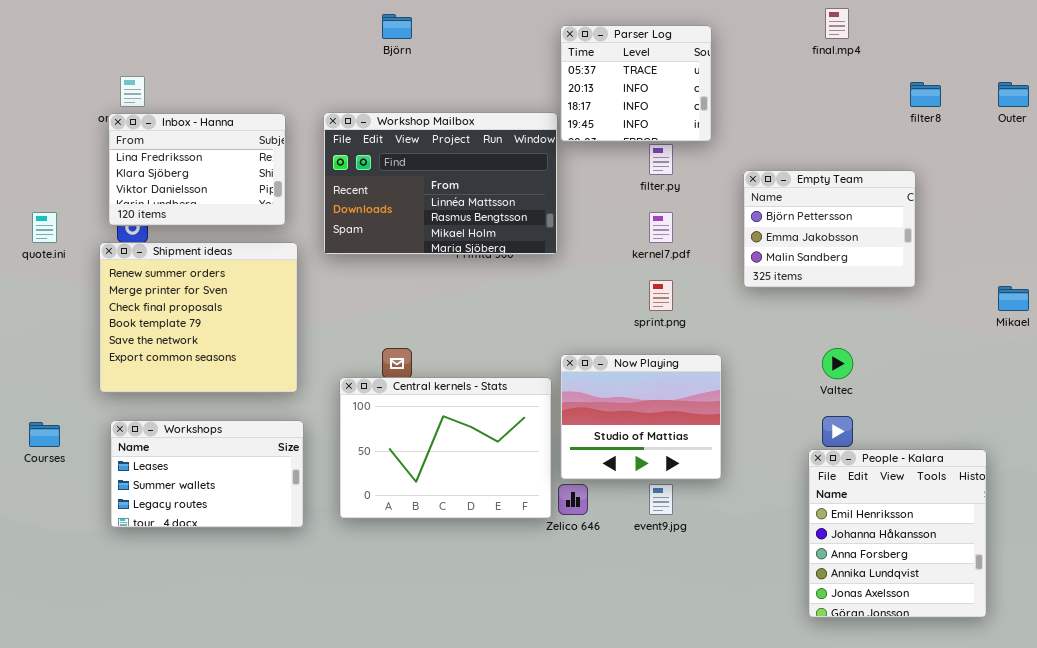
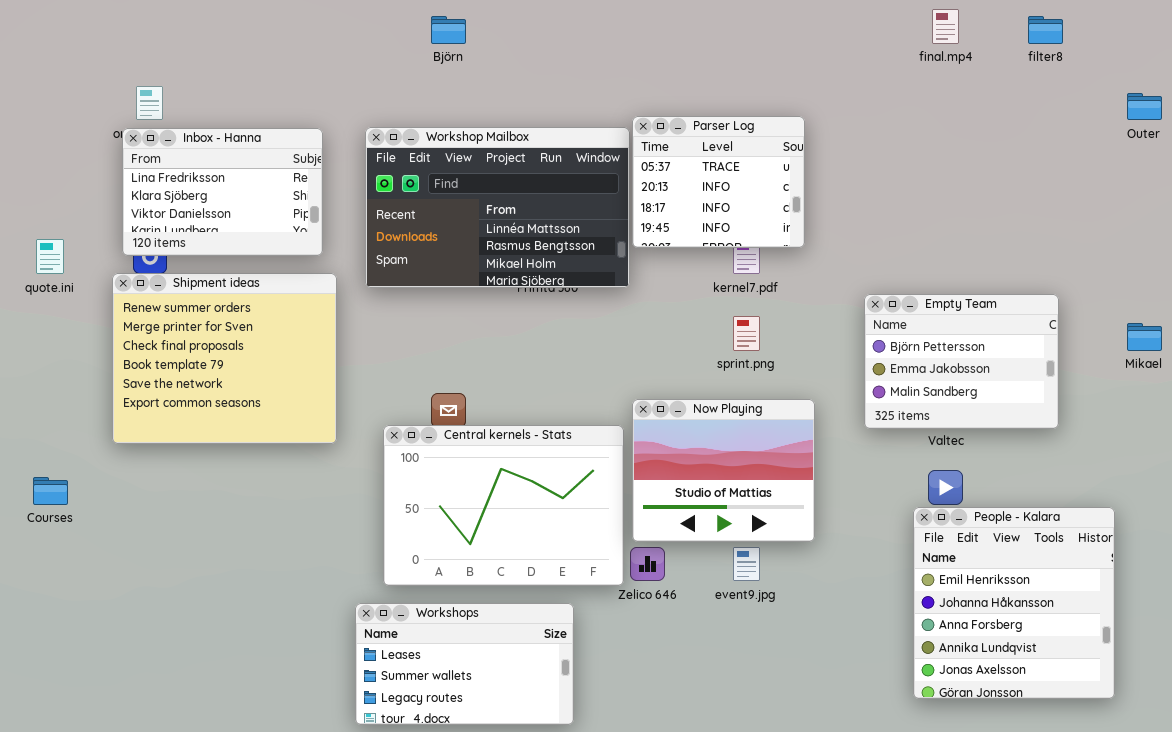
Parser Log: [560,25,712,142] -> [632,116,805,248], moved
filter8: [910,82,941,107] -> [1028,16,1063,44], moved
Empty Team: [743,170,916,288] -> [864,294,1059,429], moved
Workshops: [110,420,304,528] -> [355,603,574,725], moved

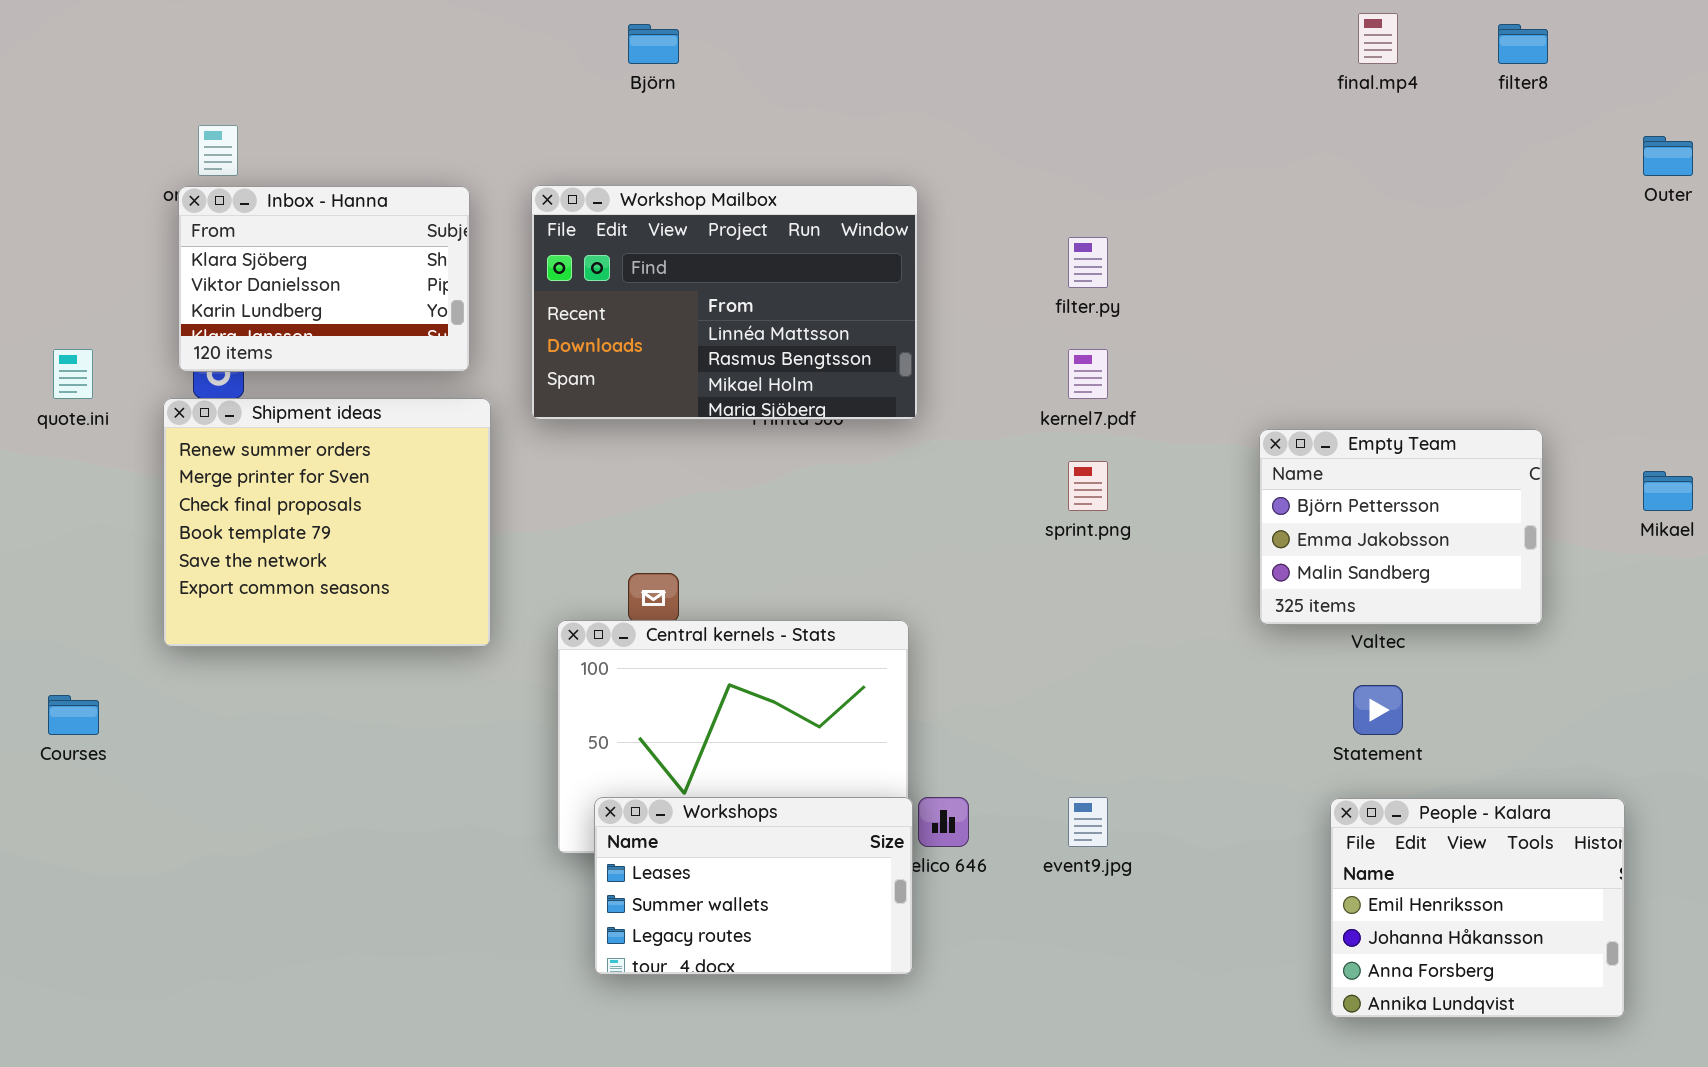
Parser Log: [632,116,805,248] -> none, closed
Inbox - Hanna: [122,128,323,256] -> [178,186,470,372], scrolled down 1 row
Now Playing: [632,399,815,542] -> none, closed
People - Kalara: [913,507,1115,699] -> [1330,798,1625,1018], resized
Workshops: [355,603,574,725] -> [594,797,913,975], moved

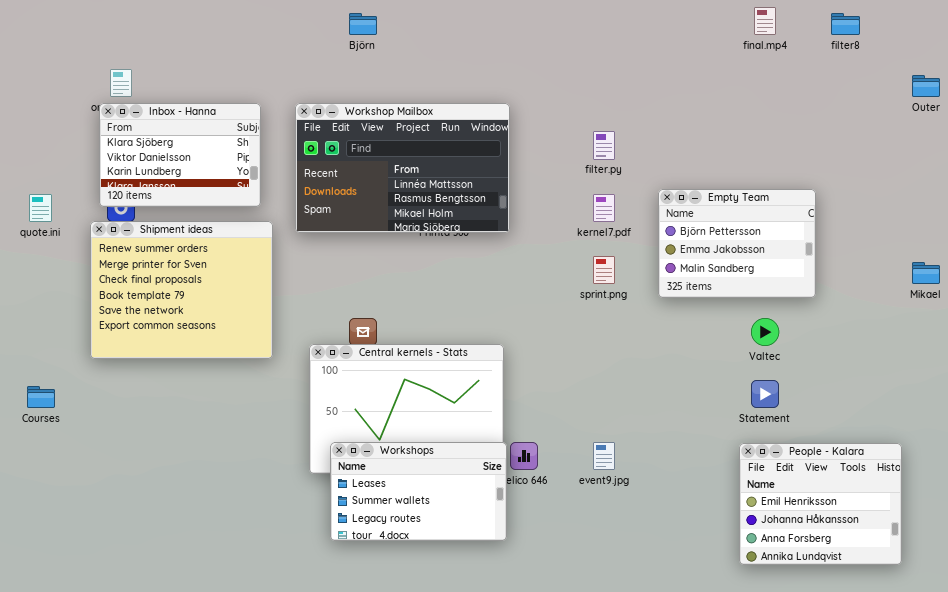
Empty Team: [1259,429,1543,625] -> [658,189,816,298], moved

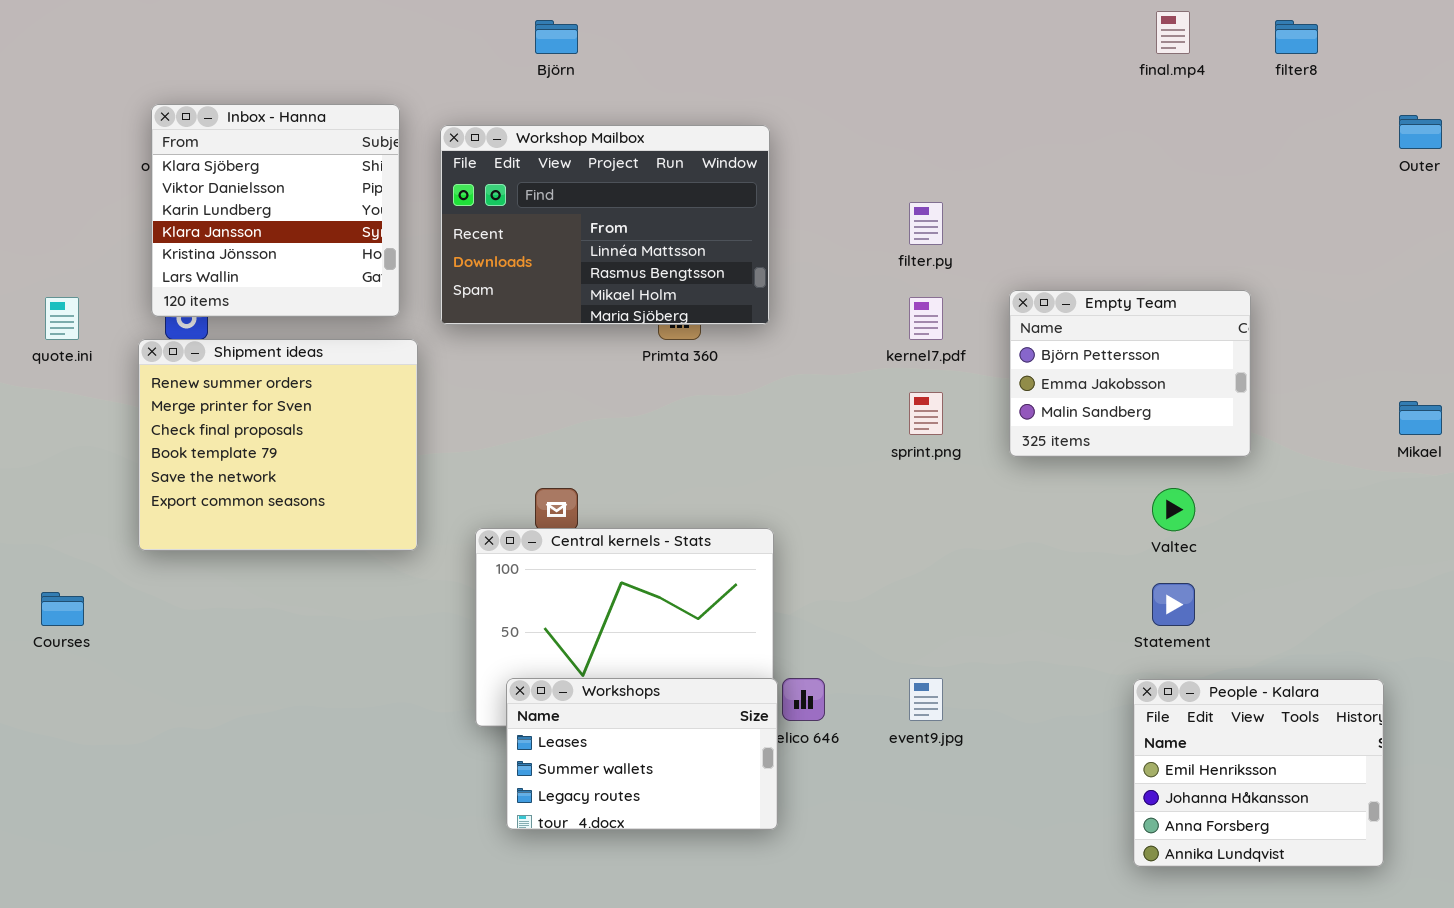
Workshop Mailbox: [295,103,510,233] -> [440,125,770,325], moved
Inbox - Hanna: [99,103,261,207] -> [151,104,400,317], resized

